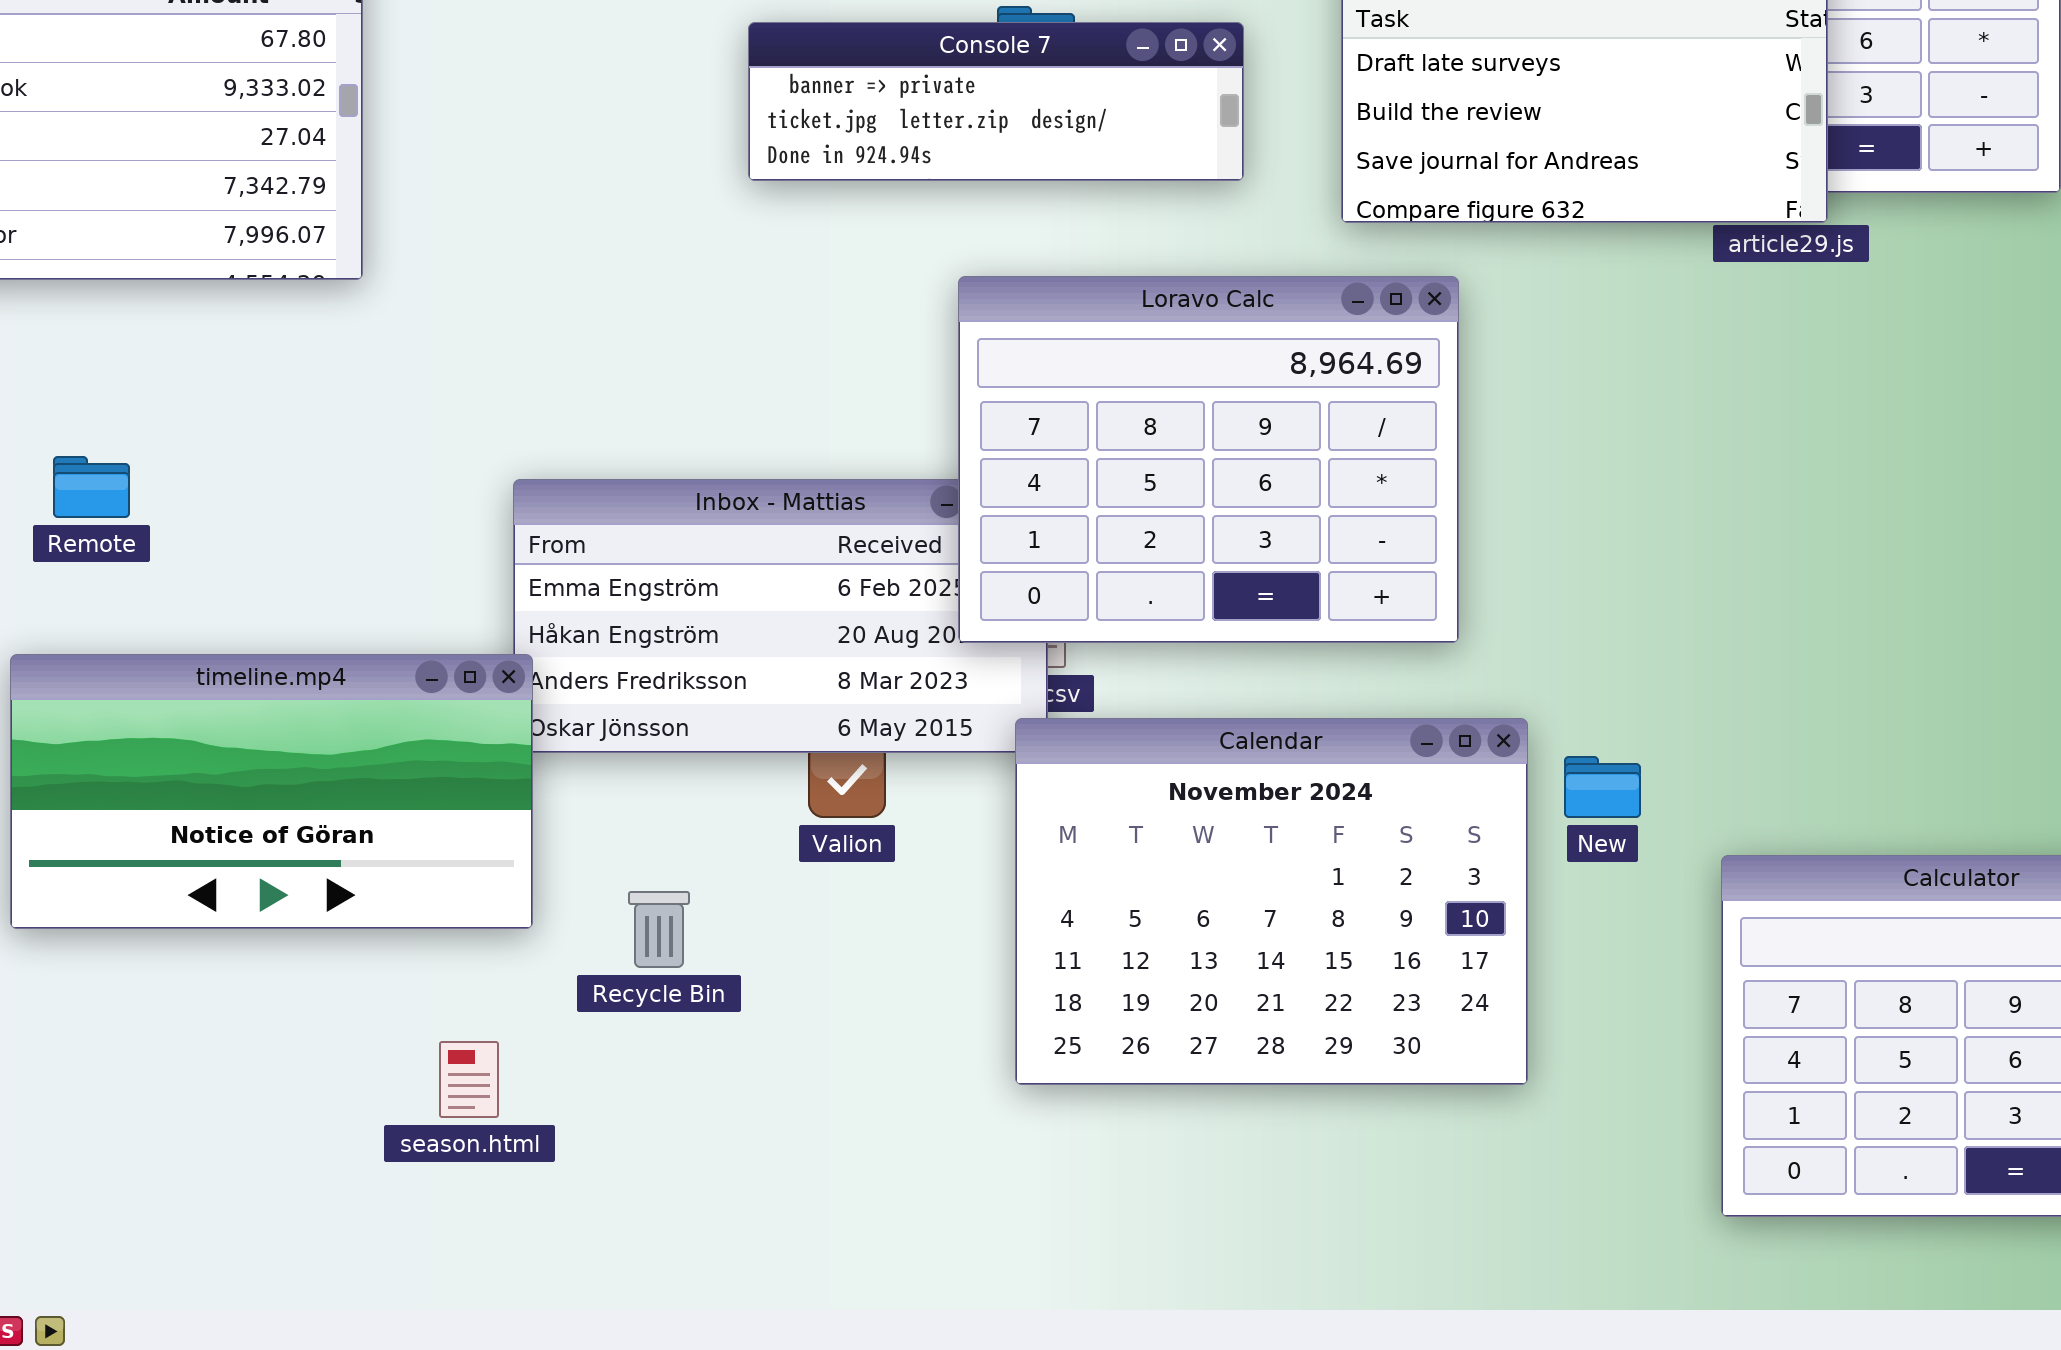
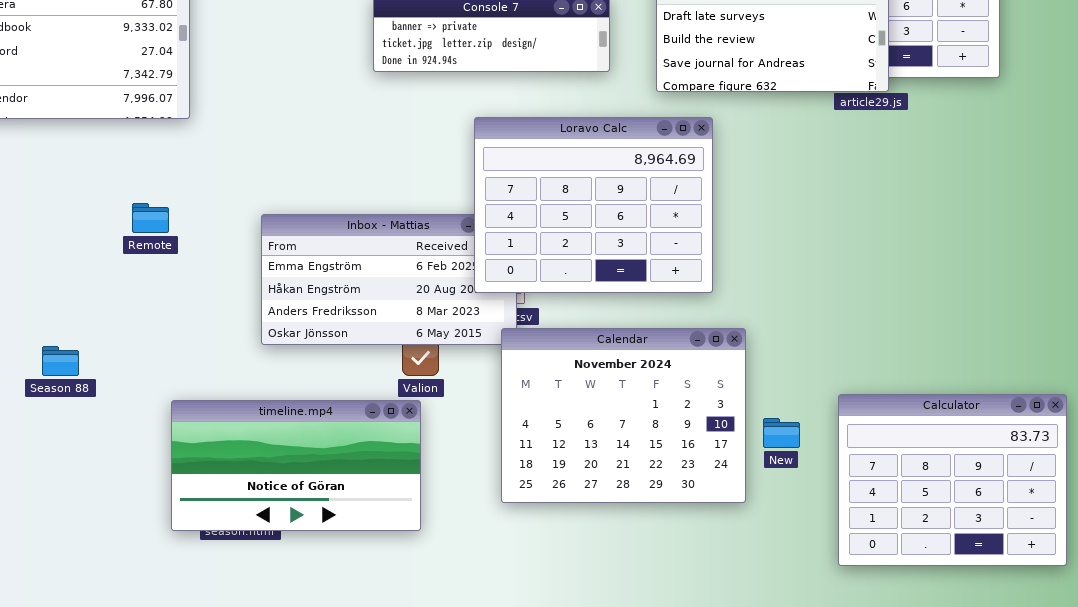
Remote: [53,456,130,518] -> [132,203,169,233], moved
timeline.mp4: [10,654,533,929] -> [171,400,421,531], moved
New: [1564,756,1641,818] -> [763,418,800,448], moved

